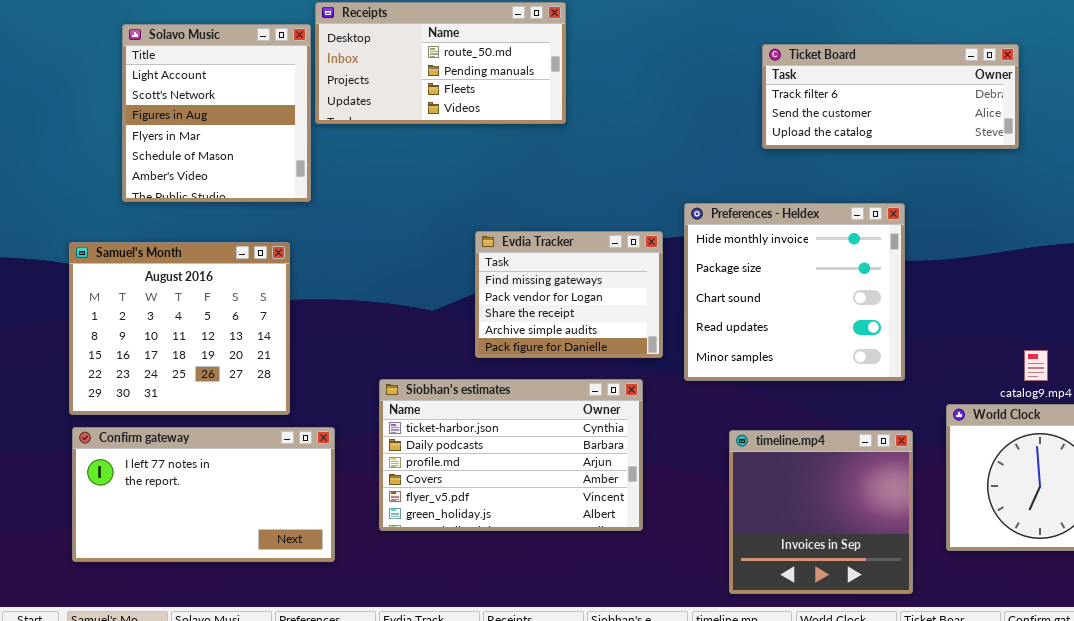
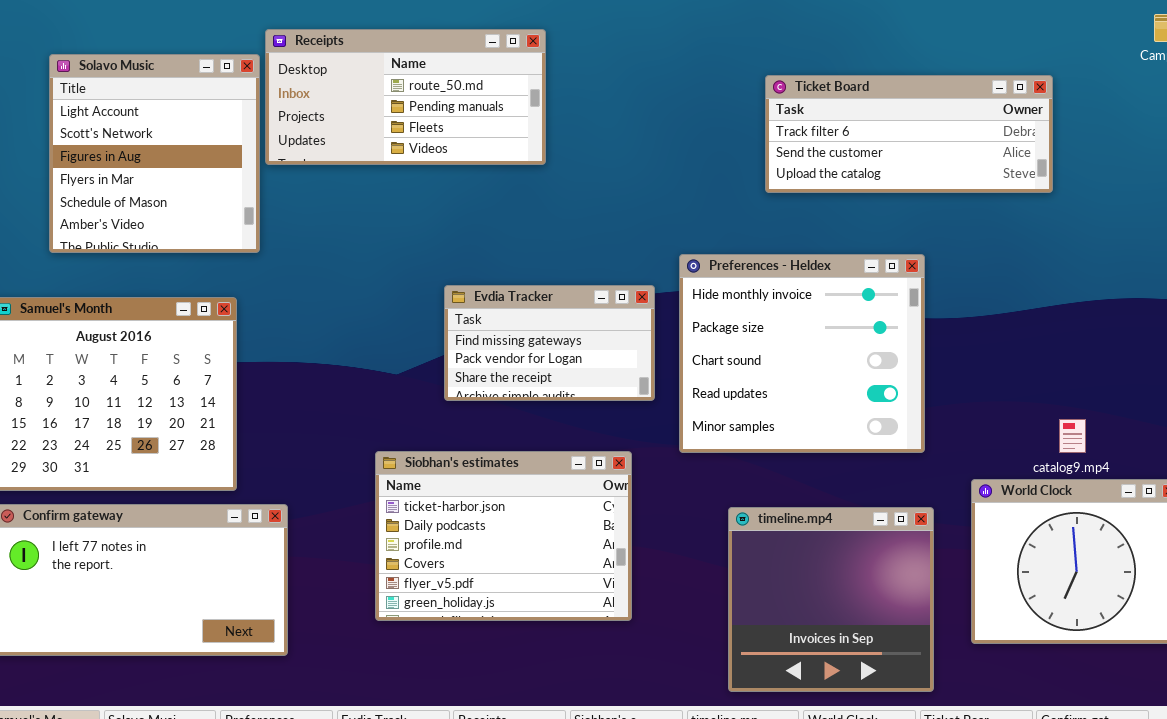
Evdia Tracker: [475,231,663,358] -> [444,285,655,401], resized
Siobhan's estimates: [379,379,643,531] -> [375,451,632,621], resized

